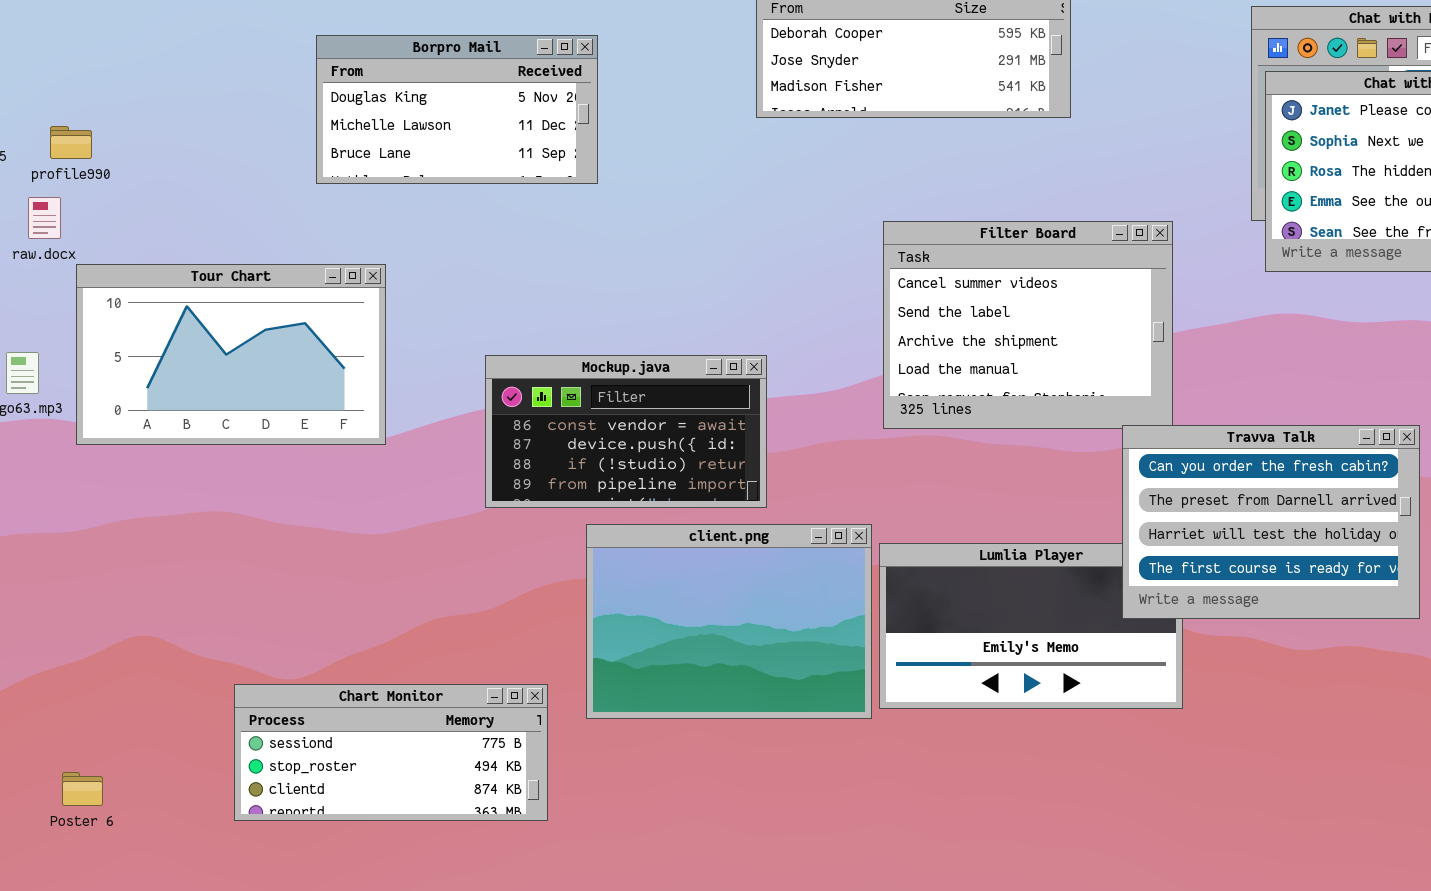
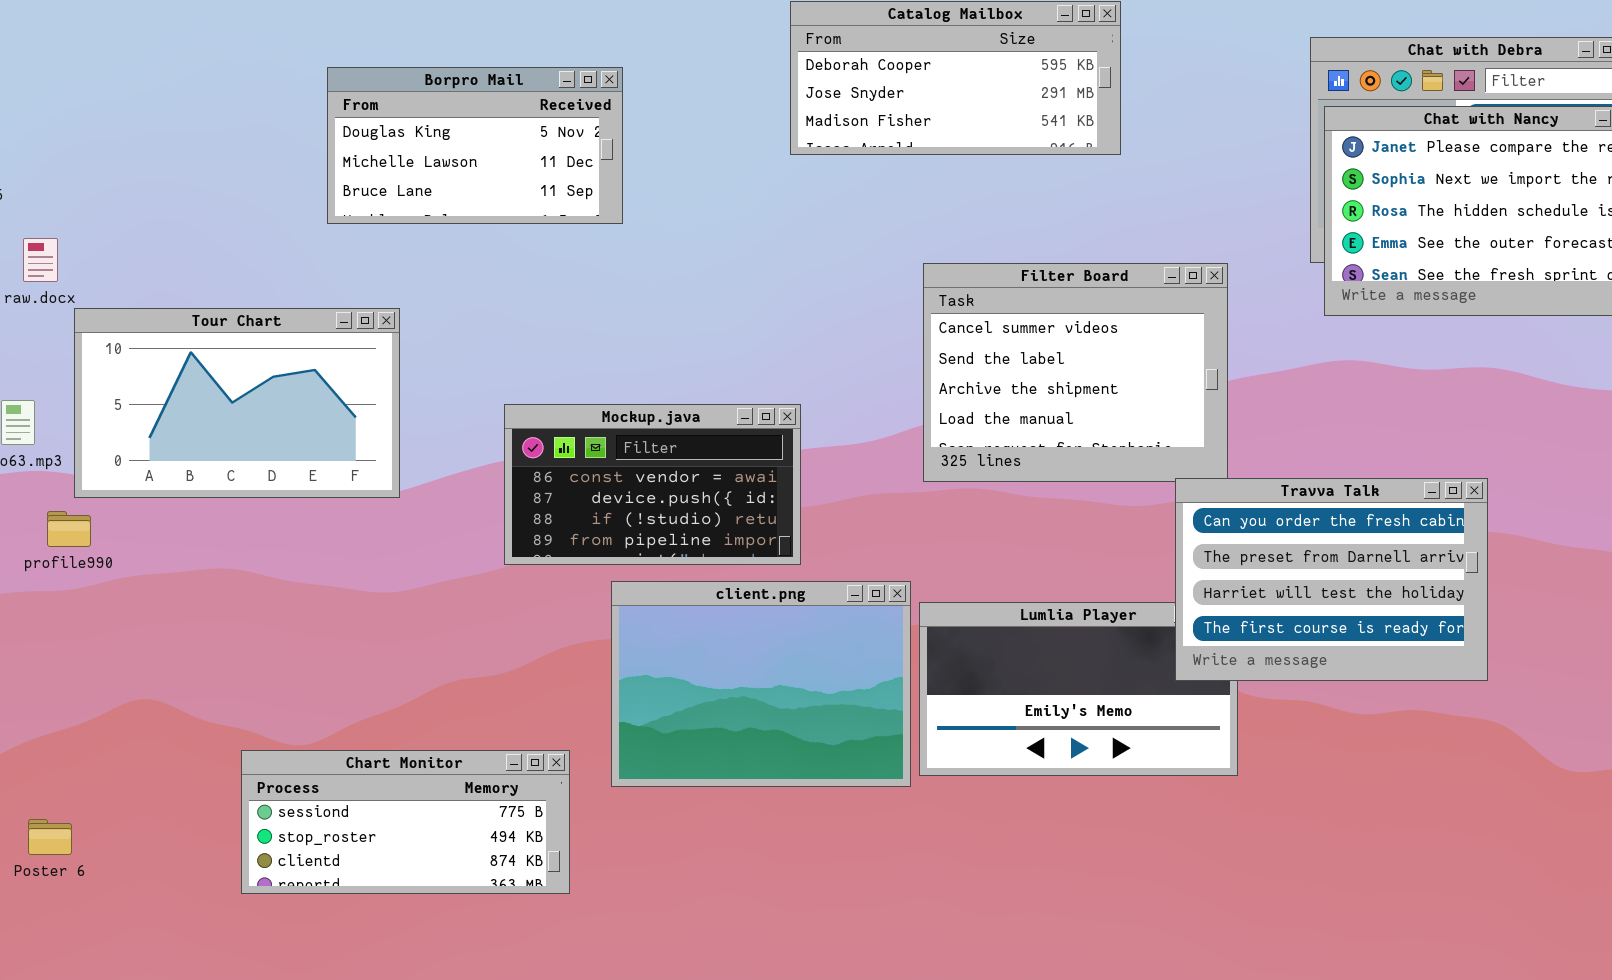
profile990: [50,126,92,159] -> [47,511,91,547], moved
Poster 6: [62,772,103,806] -> [28,819,72,855], moved

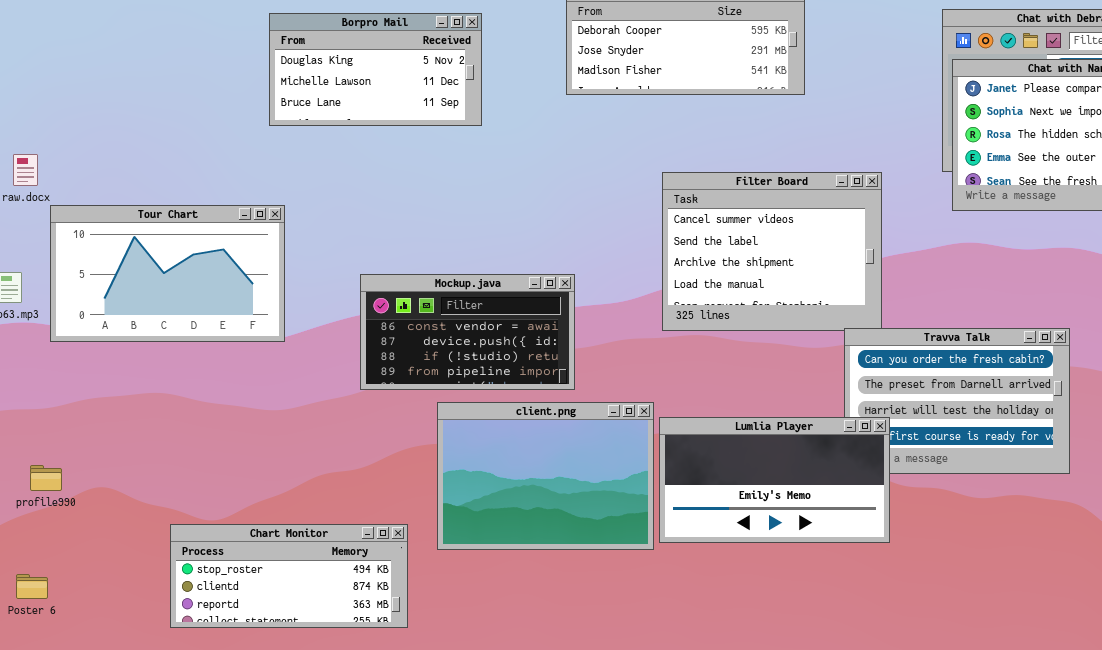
Borpro Mail: [327,67,623,224] -> [269,13,482,126], moved
profile990: [47,511,91,547] -> [30,465,62,491], moved
Lumlia Player: [919,602,1238,776] -> [659,417,890,543], raised
Chart Monitor: [241,750,570,894] -> [170,524,408,628], scrolled down 1 row

